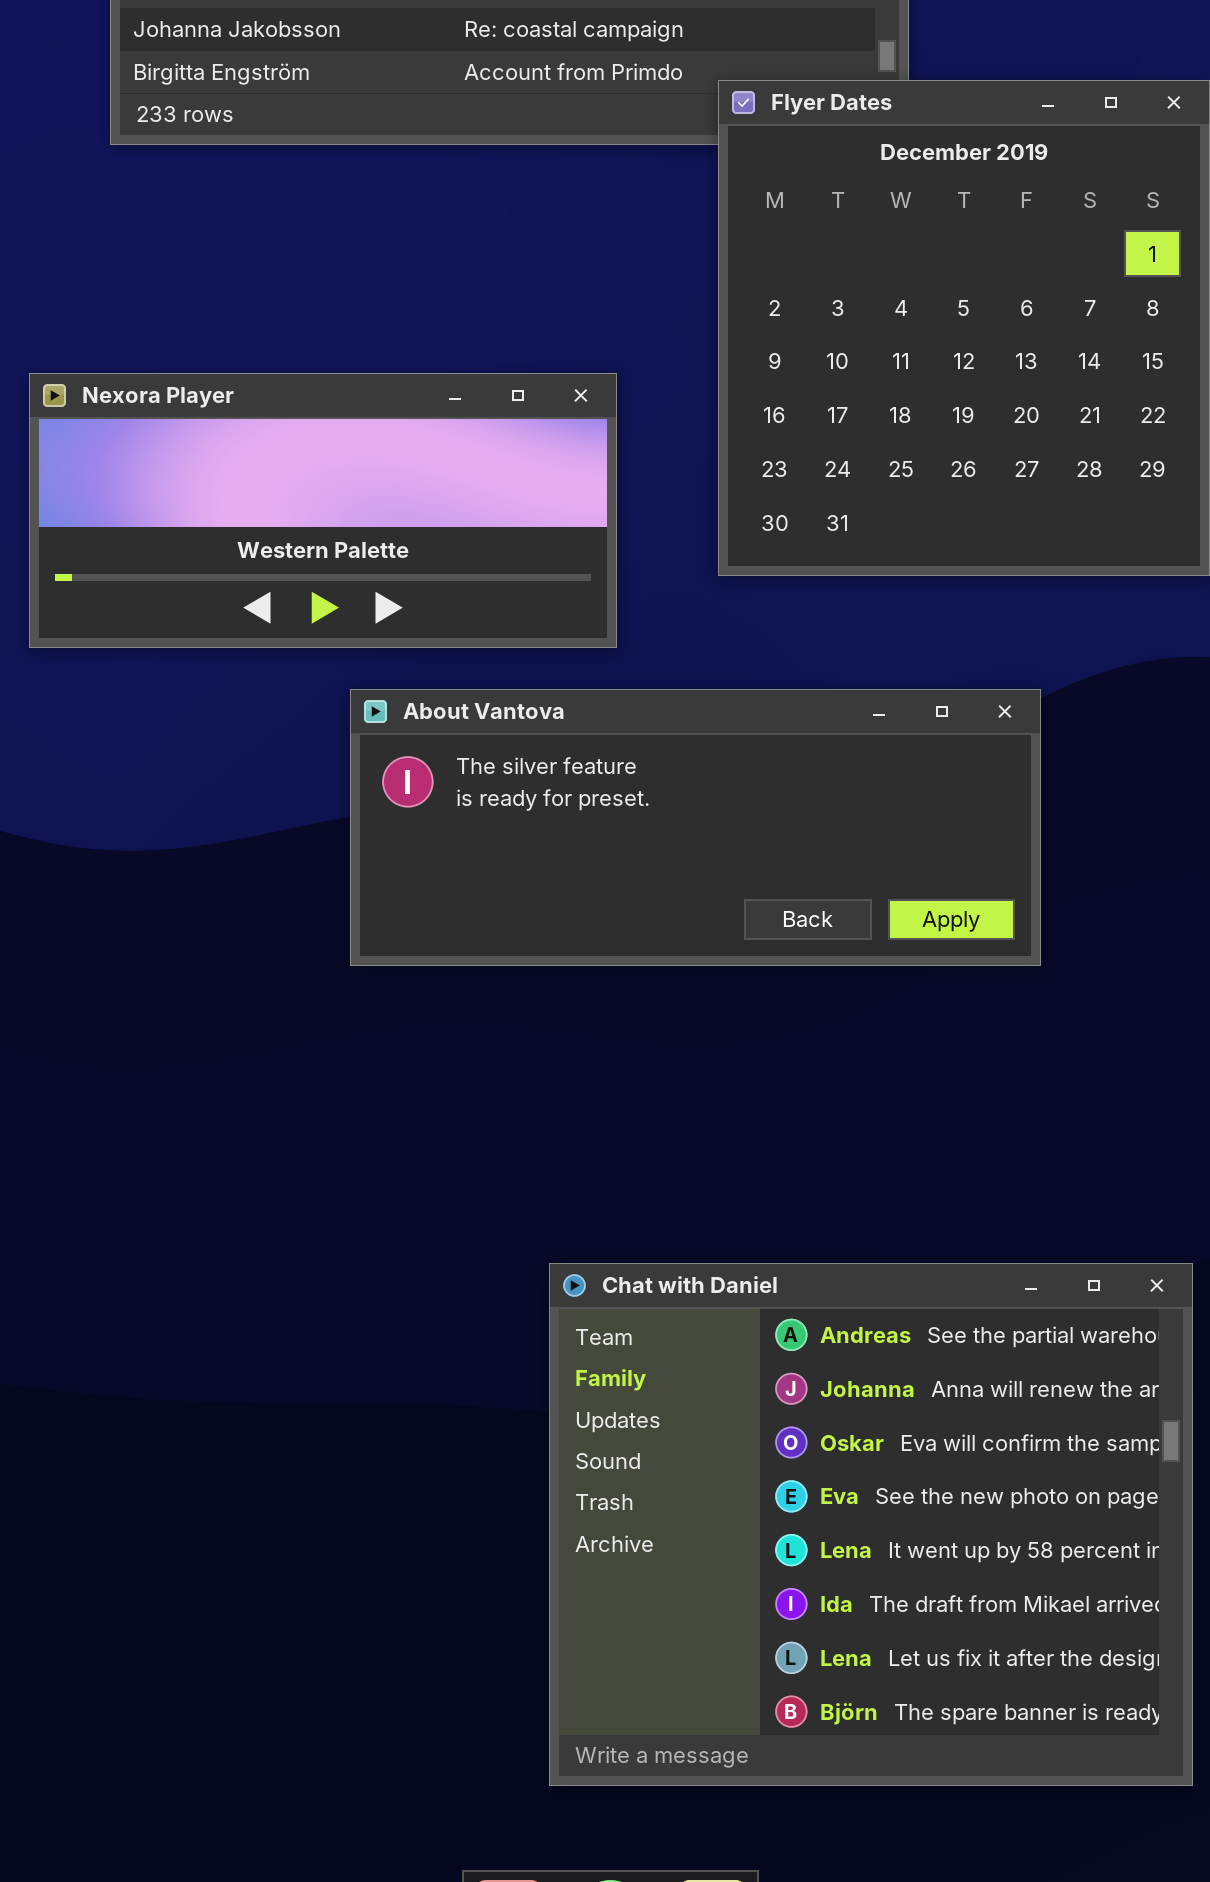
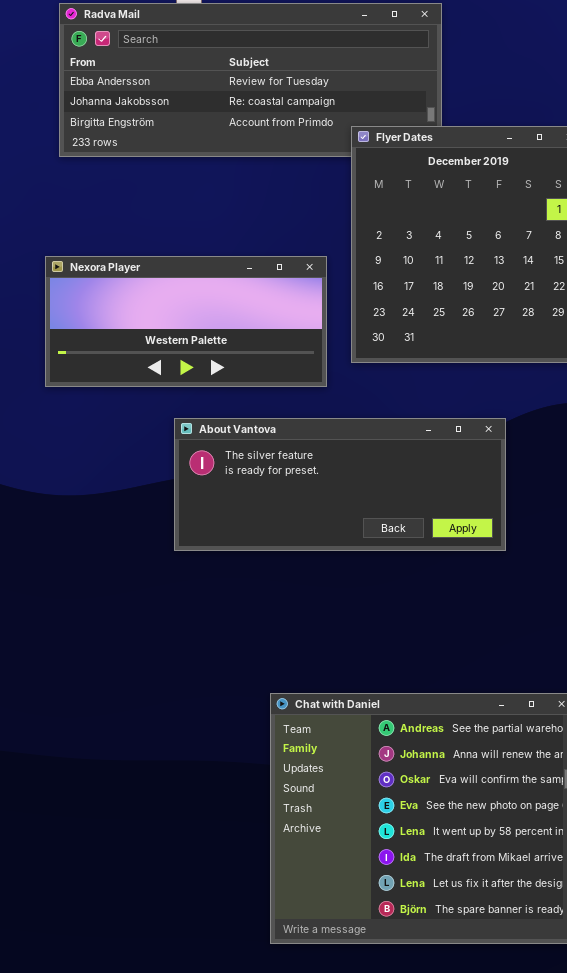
Nexora Player: [29,373,617,648] -> [45,256,327,387], moved

